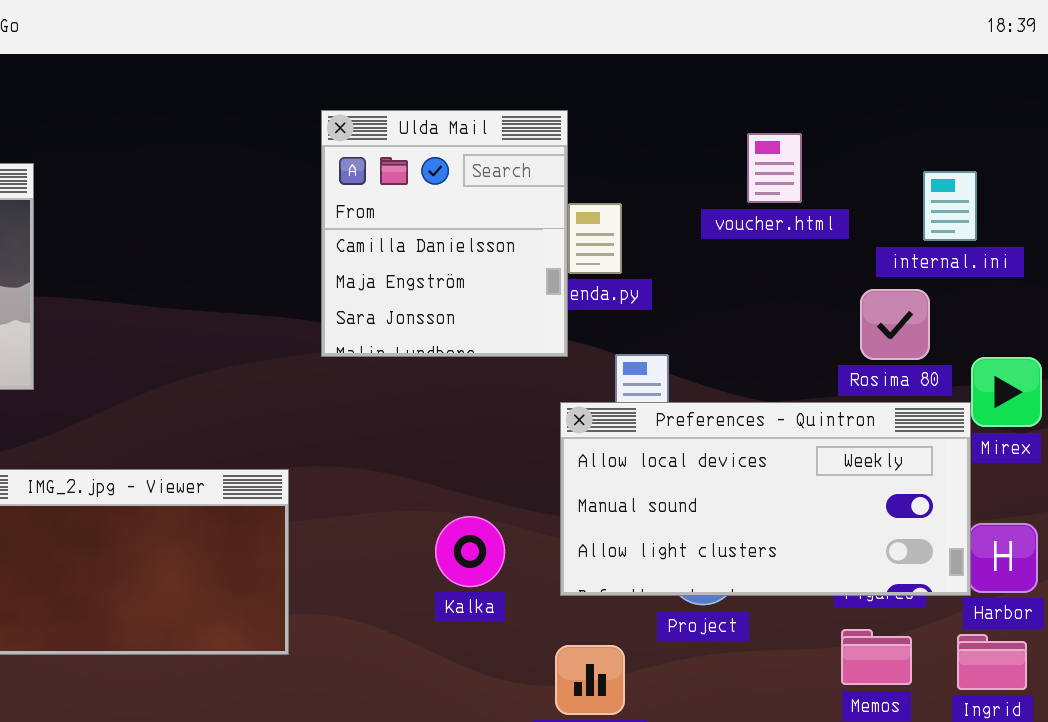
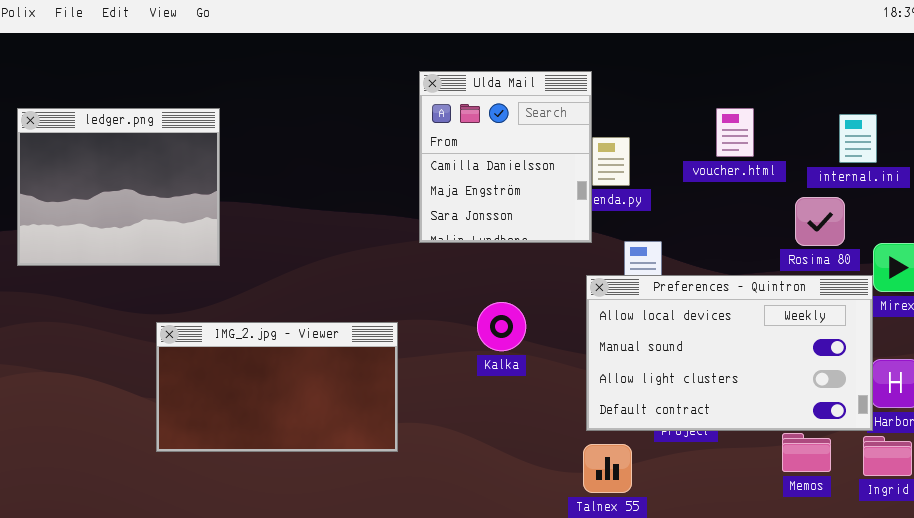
voucher.html: [747,133,802,203] -> [716,108,754,157], moved
Preferences - Quintron: [560,402,971,596] -> [586,275,873,431], resized
Kalka: [435,516,505,587] -> [477,302,526,351], moved

